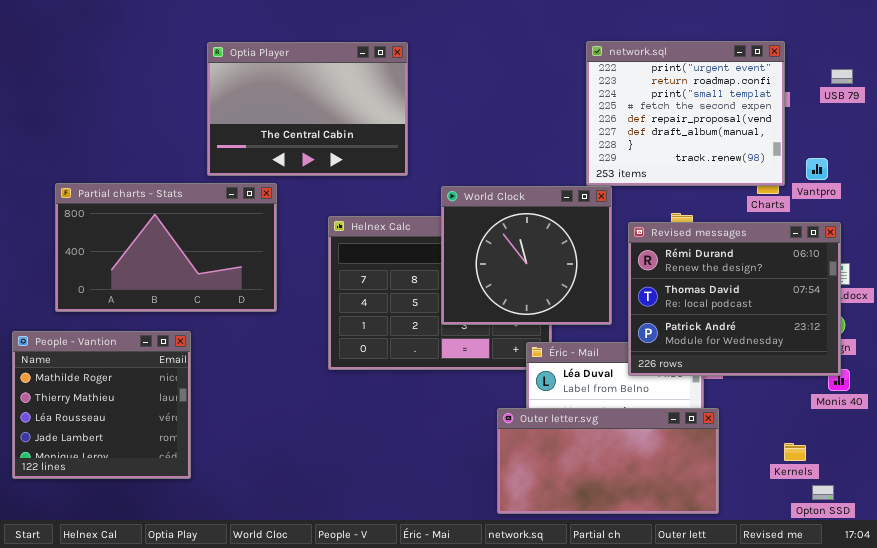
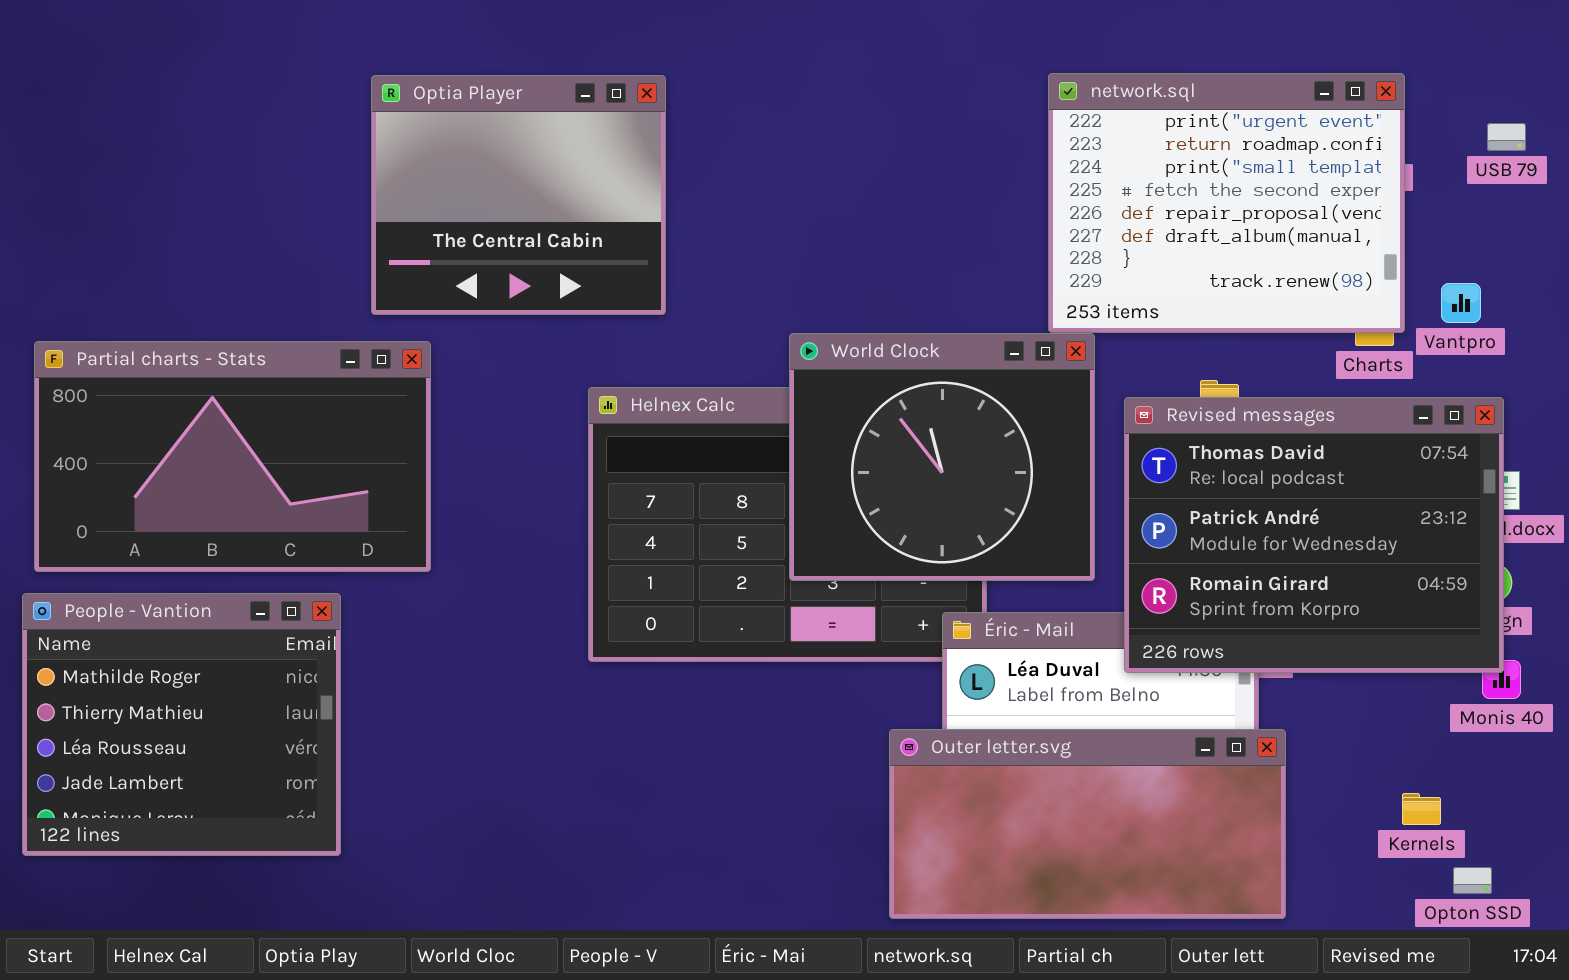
Optia Player: [207,42,408,176] -> [371,75,666,315], resized
Partial charts - Stats: [55,183,277,312] -> [34,341,431,572], moved
Revised messages: [628,222,841,376] -> [1124,397,1504,673], scrolled down 1 row

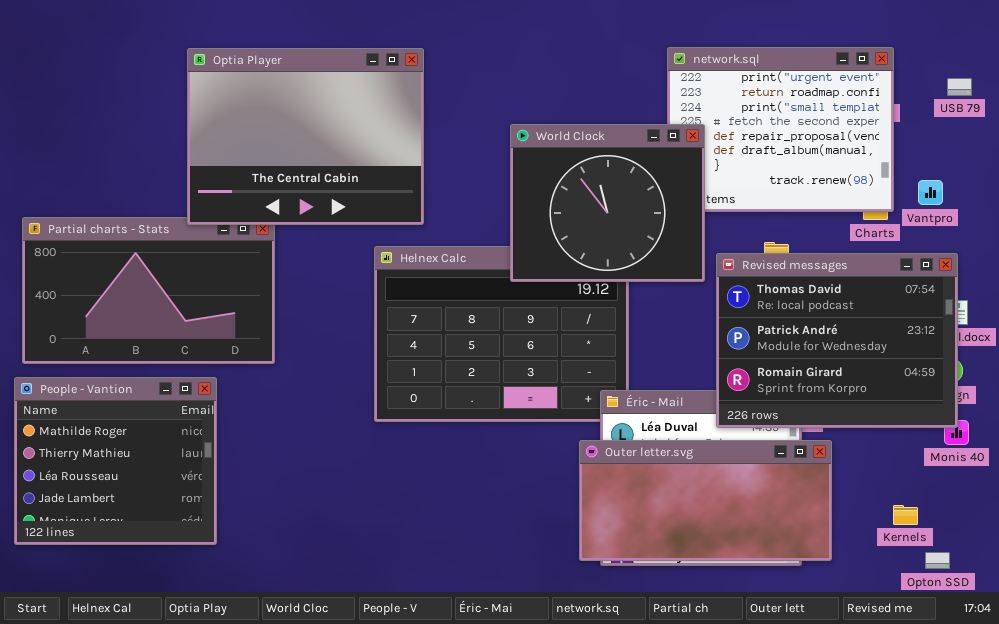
Optia Player: [371,75,666,315] -> [187,48,424,225], resized
World Clock: [789,333,1095,581] -> [510,124,705,282], moved
Outer letter.svg: [889,729,1286,919] -> [579,440,832,561], moved

